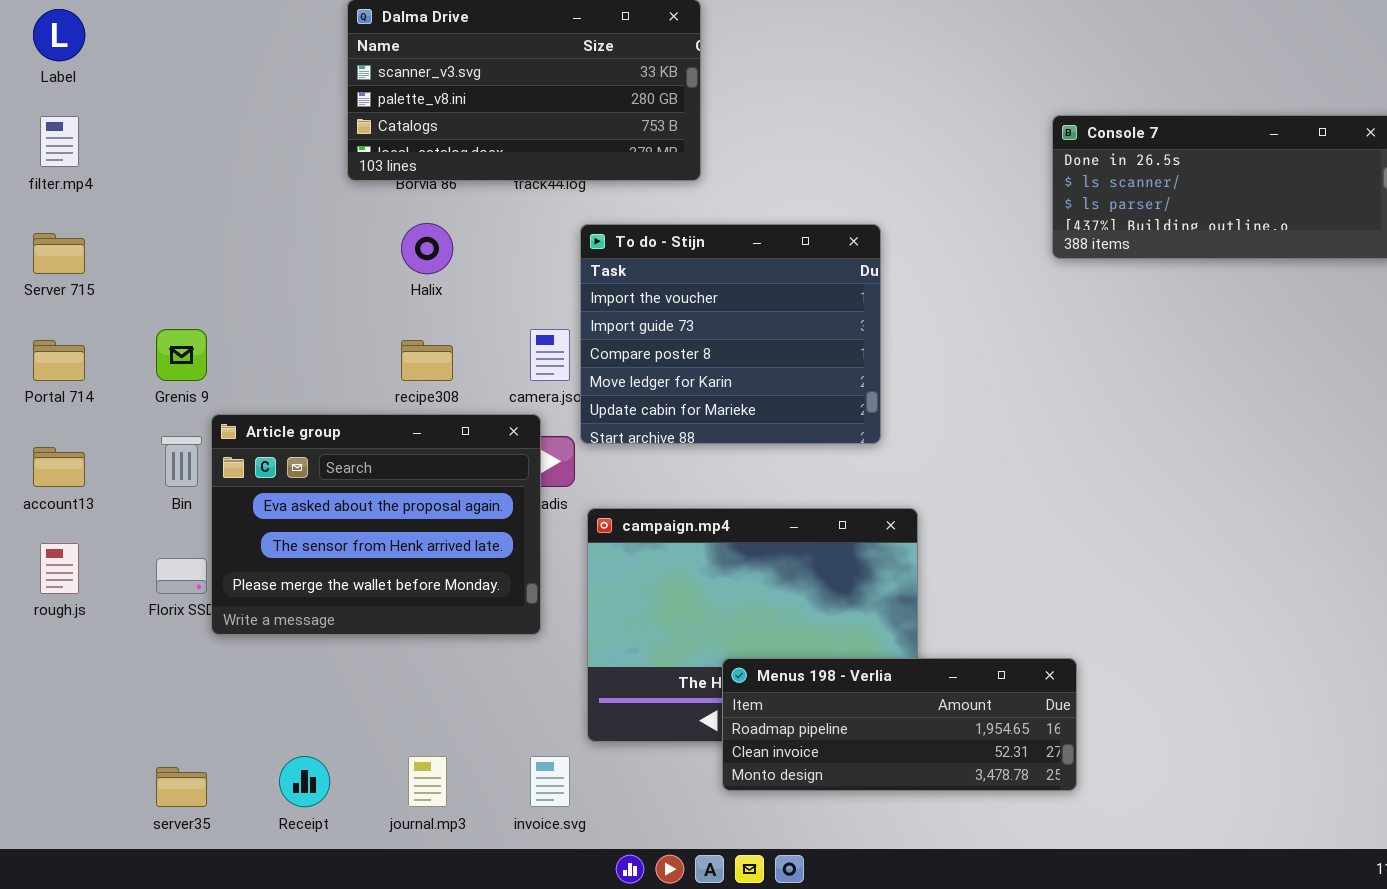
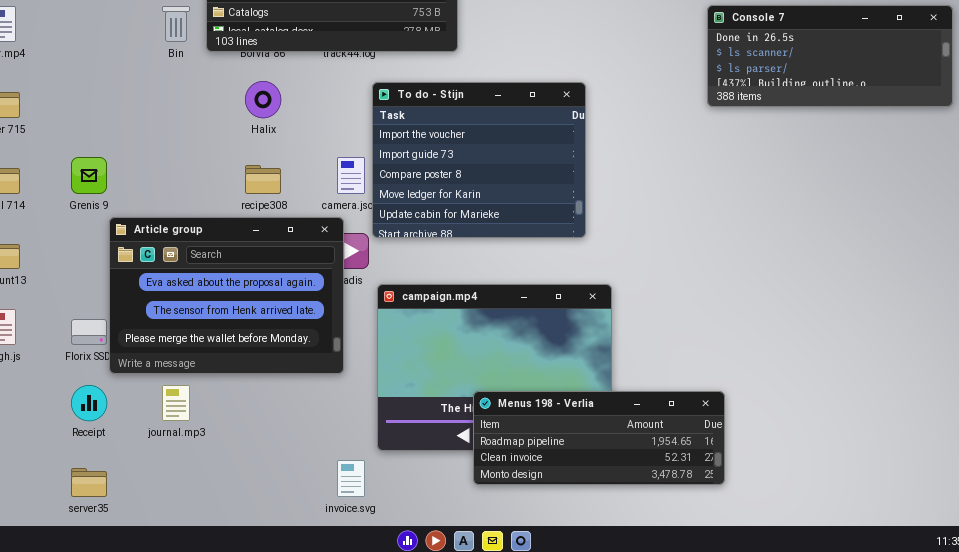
Bin: [161,436,202,487] -> [162,6,190,42], moved
Receipt: [279,756,330,807] -> [71,385,107,421], moved
journal.mp3: [408,756,447,807] -> [162,385,190,421], moved

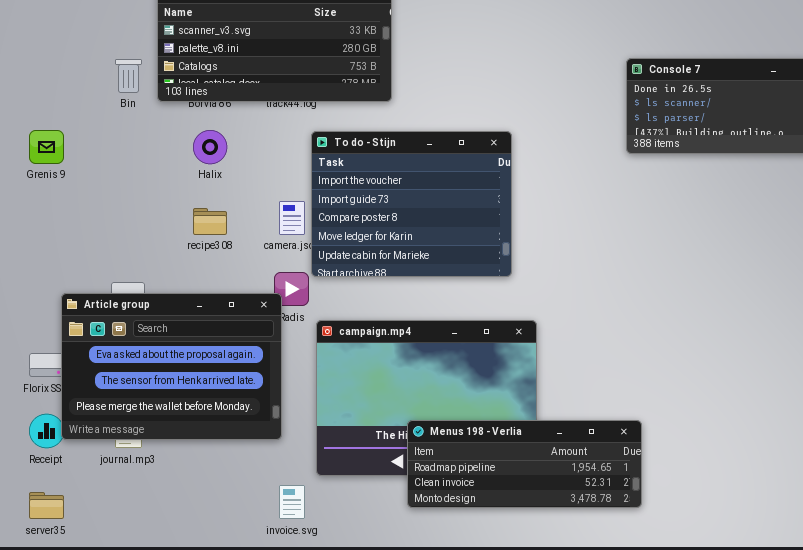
Grenis 9: [71,157,107,194] -> [29,130,64,164], moved
Article group: [109,217,344,374] -> [61,293,282,440], moved

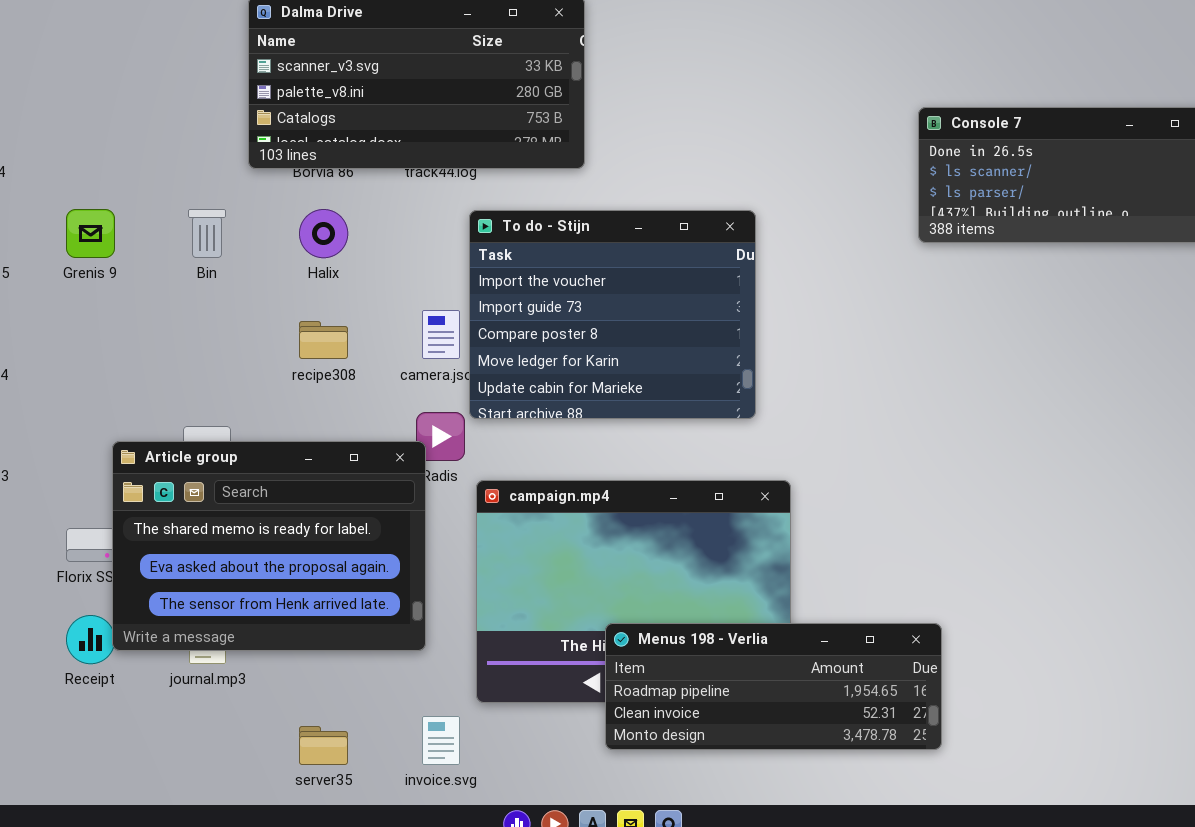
Bin: [115,59,142,93] -> [188,209,226,258], moved
Article group: [61,293,282,440] -> [112,441,426,651], scrolled up 1 row
server35: [29,492,64,519] -> [299,726,348,765], moved

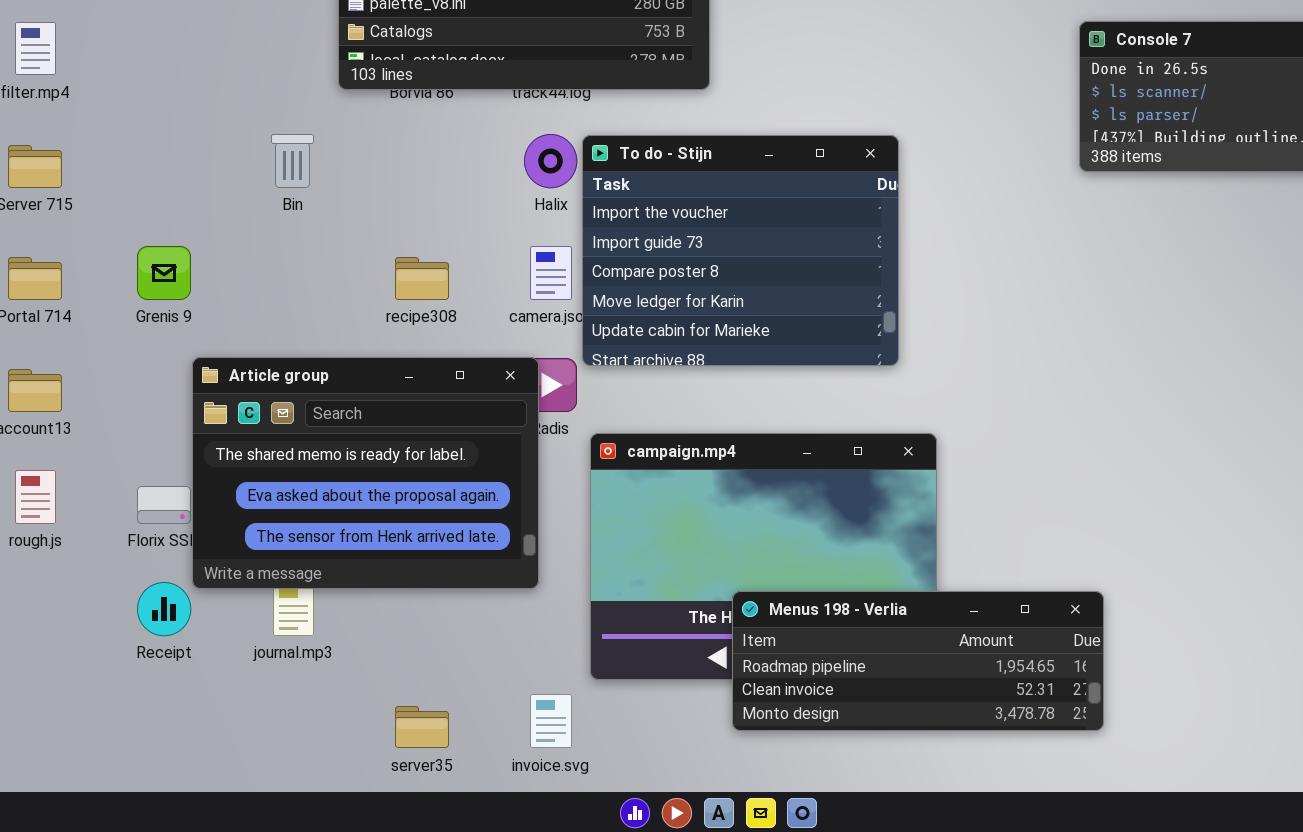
Grenis 9: [66,209,115,258] -> [137,246,191,300], moved
Halix: [299,209,348,258] -> [524,134,577,188], moved
Article group: [112,441,426,651] -> [192,357,539,589], moved

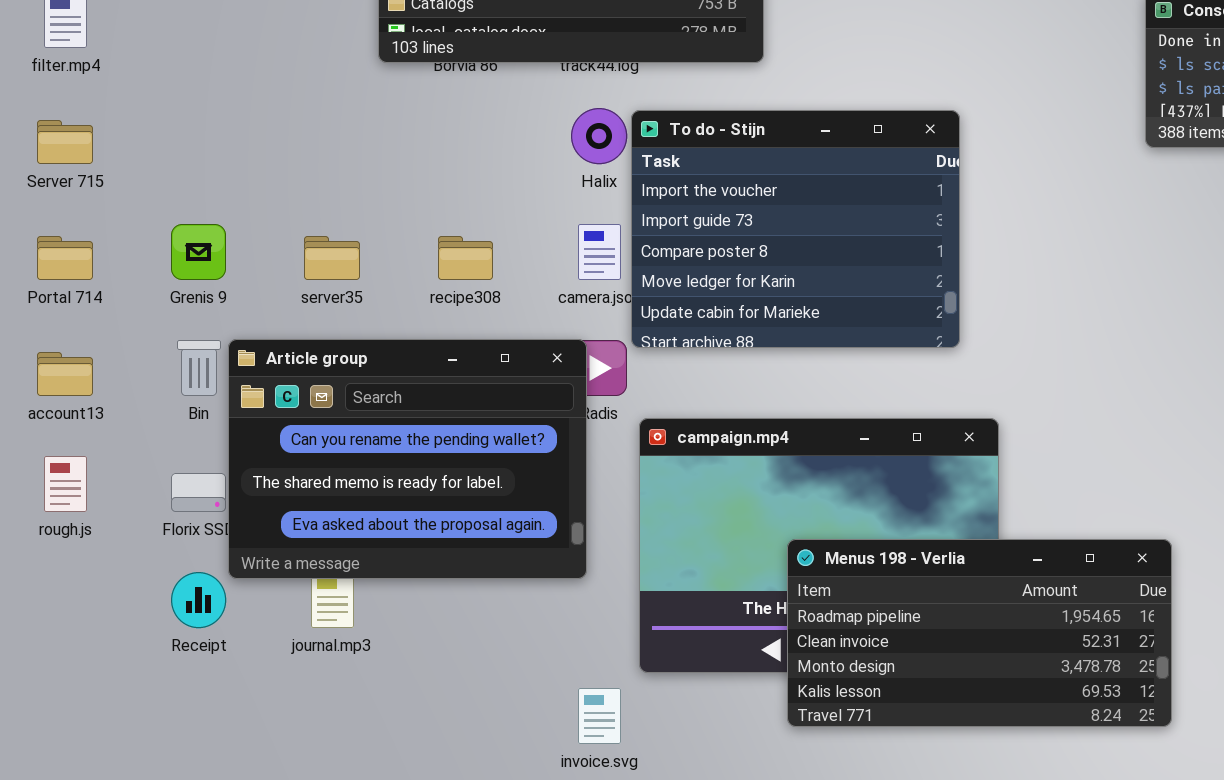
Bin: [271,134,314,188] -> [177,340,221,396], moved
Article group: [192,357,539,589] -> [228,339,587,579], scrolled up 1 row
Menus 198 - Verlia: [732,591,1104,731] -> [787,539,1172,727], resized
server35: [395,706,449,748] -> [304,236,360,280], moved

